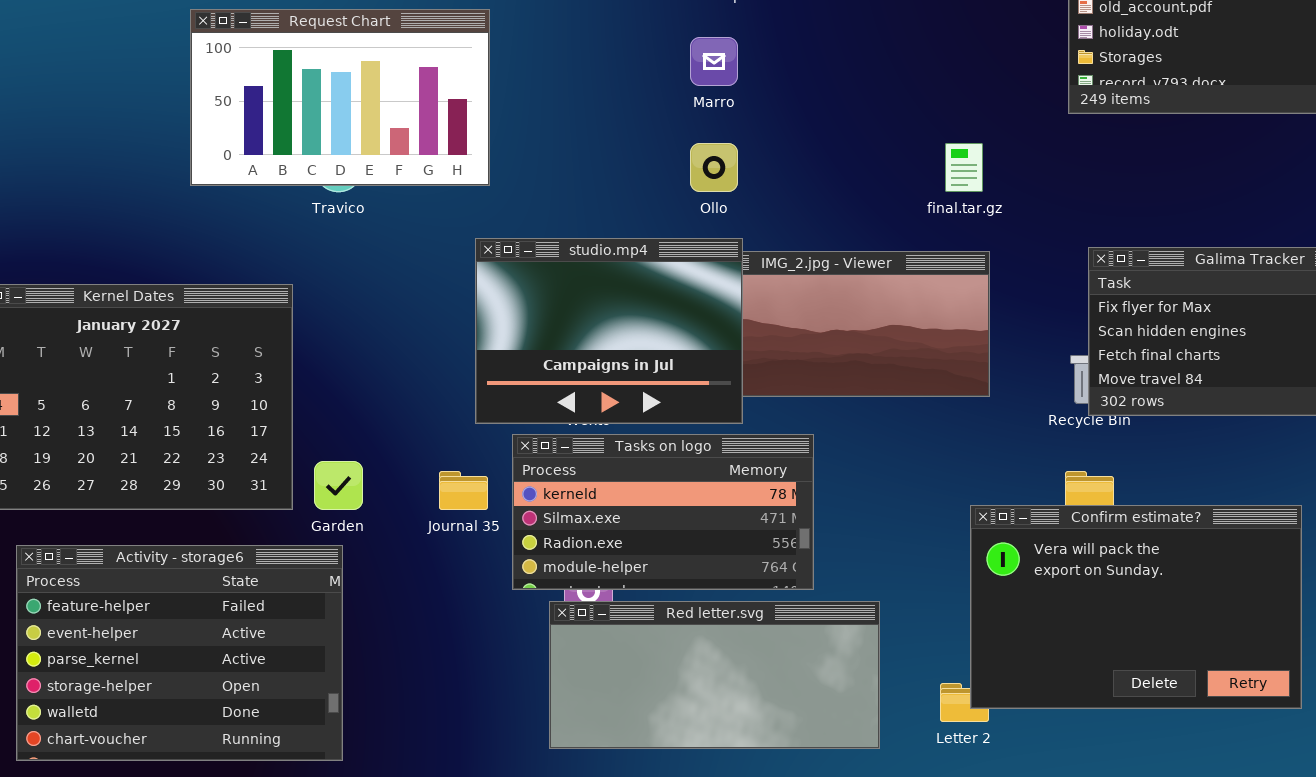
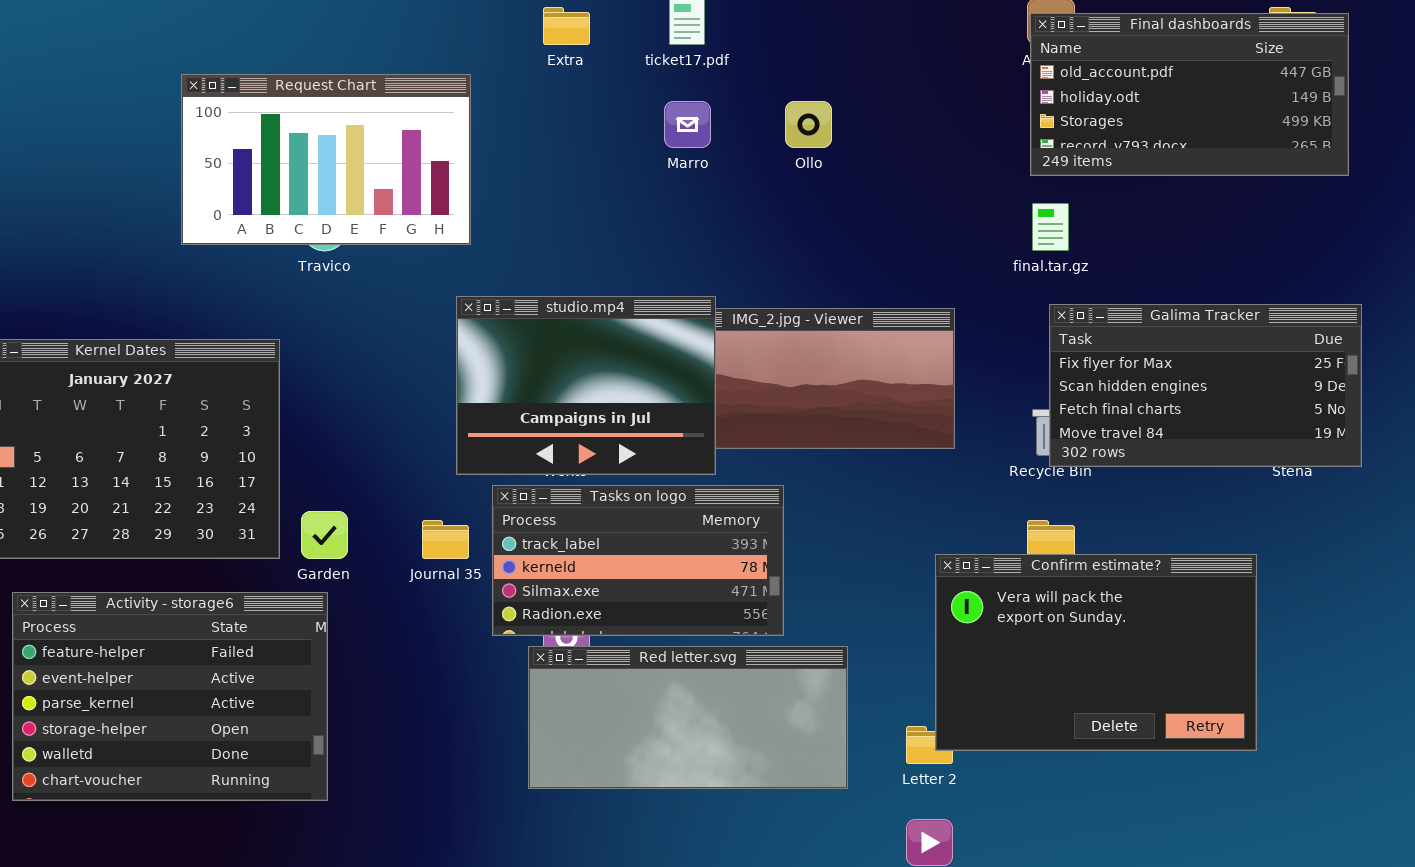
Ollo: [690,143,738,192] -> [785,101,832,148], moved
final.tar.gz: [945,143,983,192] -> [1032,203,1069,251], moved
Tasks on logo: [512,434,814,590] -> [492,485,784,636], scrolled up 1 row

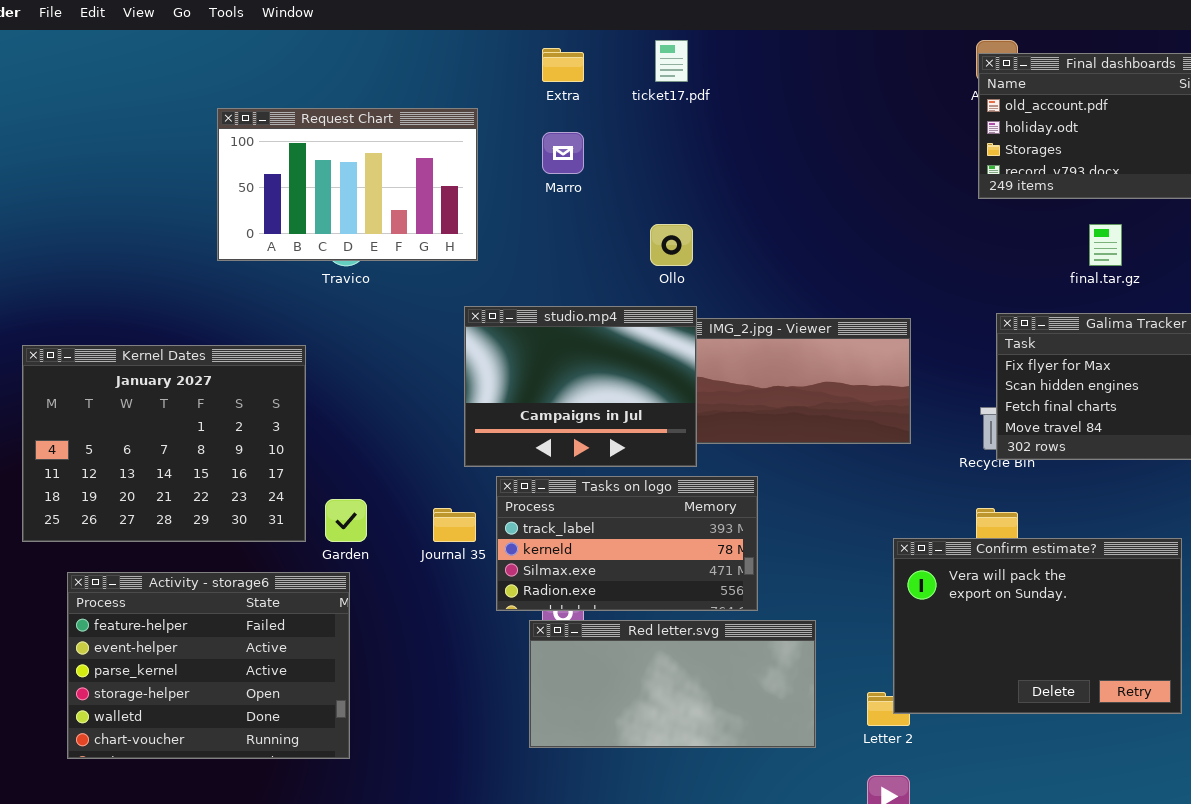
Marro: [664,101,711,148] -> [542,132,584,174], moved
Ollo: [785,101,832,148] -> [650,224,693,266], moved
final.tar.gz: [1032,203,1069,251] -> [1089,224,1122,266], moved

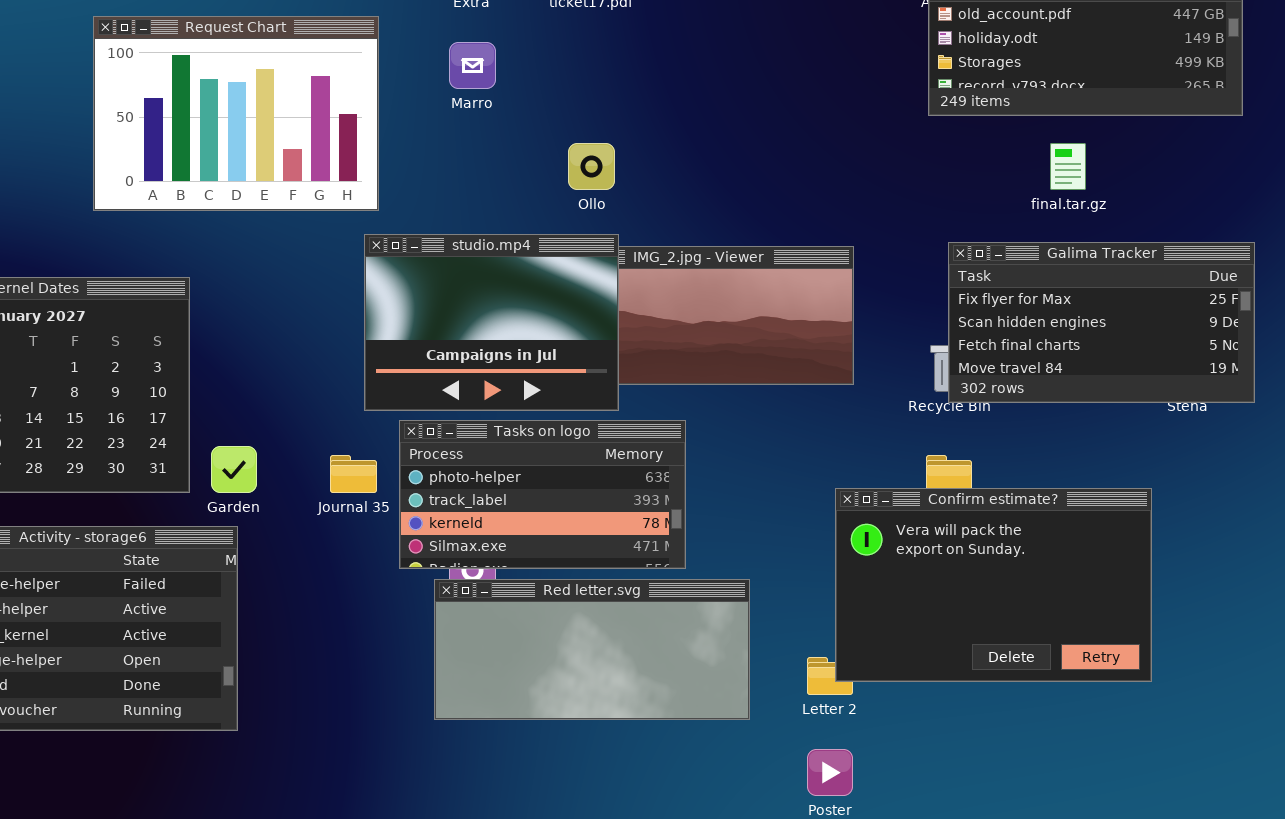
Request Chart: [217,108,478,261] -> [93,16,379,211], resized
Tasks on logo: [496,476,758,611] -> [399,420,686,569], scrolled up 1 row

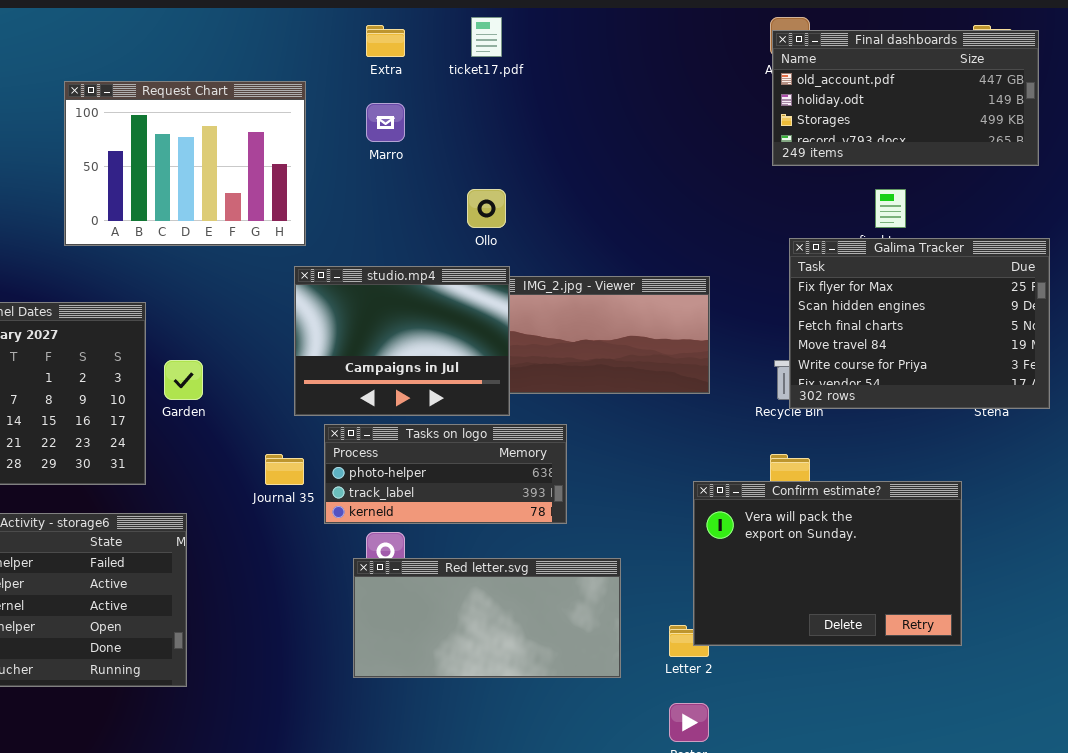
Galima Tracker: [948,242,1255,403] -> [789,238,1050,409], resized
Tasks on logo: [399,420,686,569] -> [324,424,567,524], resized
Garden: [211,446,257,493] -> [164,360,203,400], moved

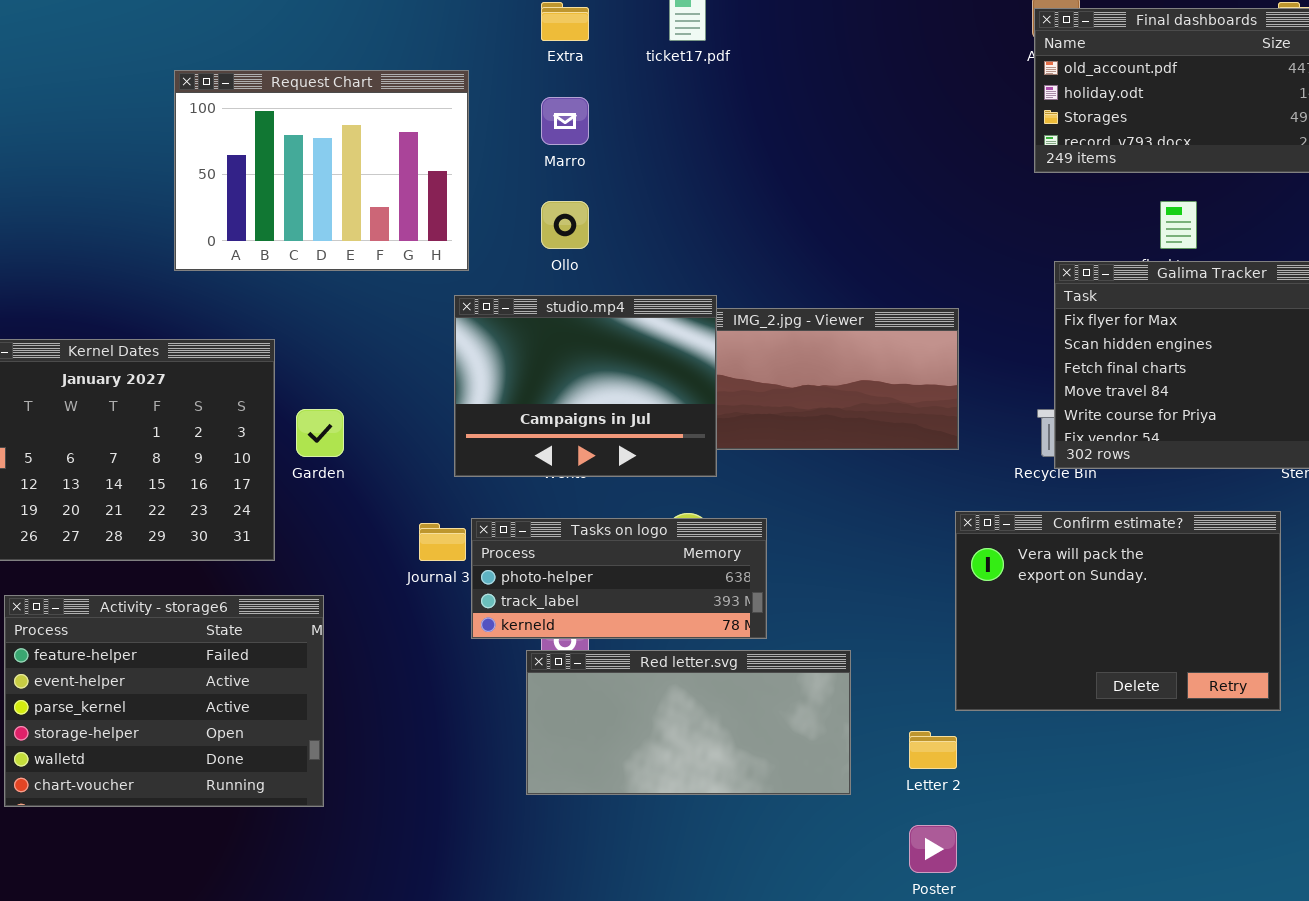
Ollo: [467,189,506,228] -> [541,201,589,249], moved
Tasks on logo: [324,424,567,524] -> [471,518,767,639], moved
Confirm estimate?: [693,481,962,646] -> [955,511,1281,711], moved

